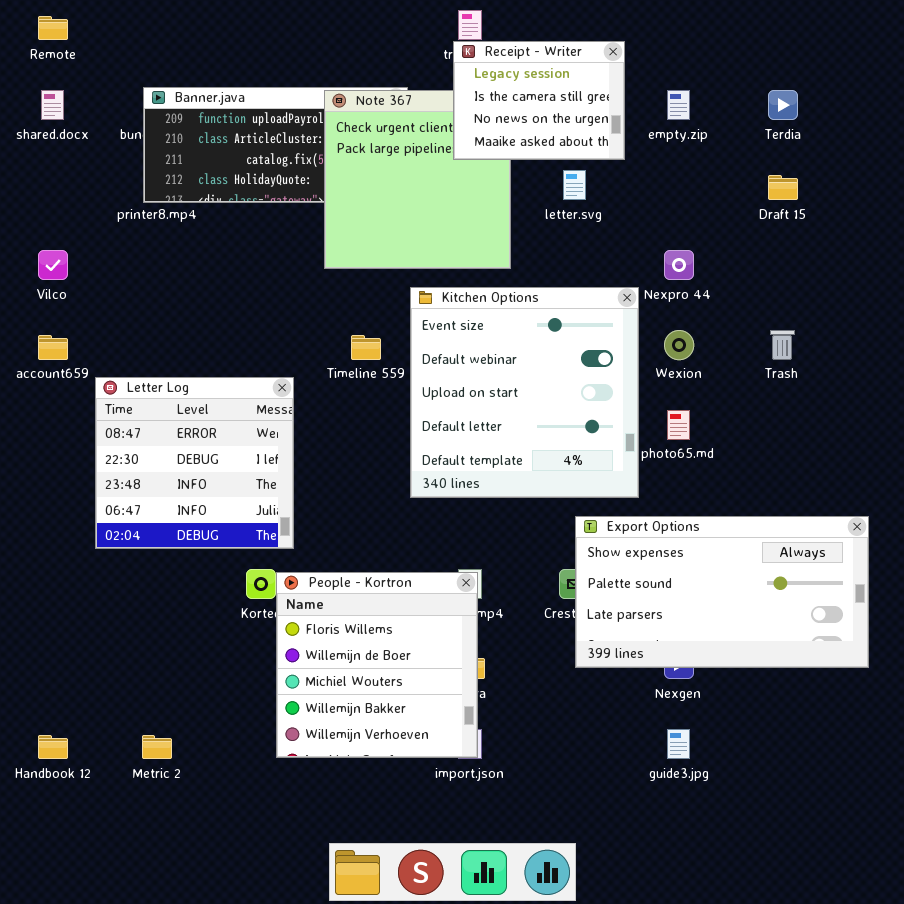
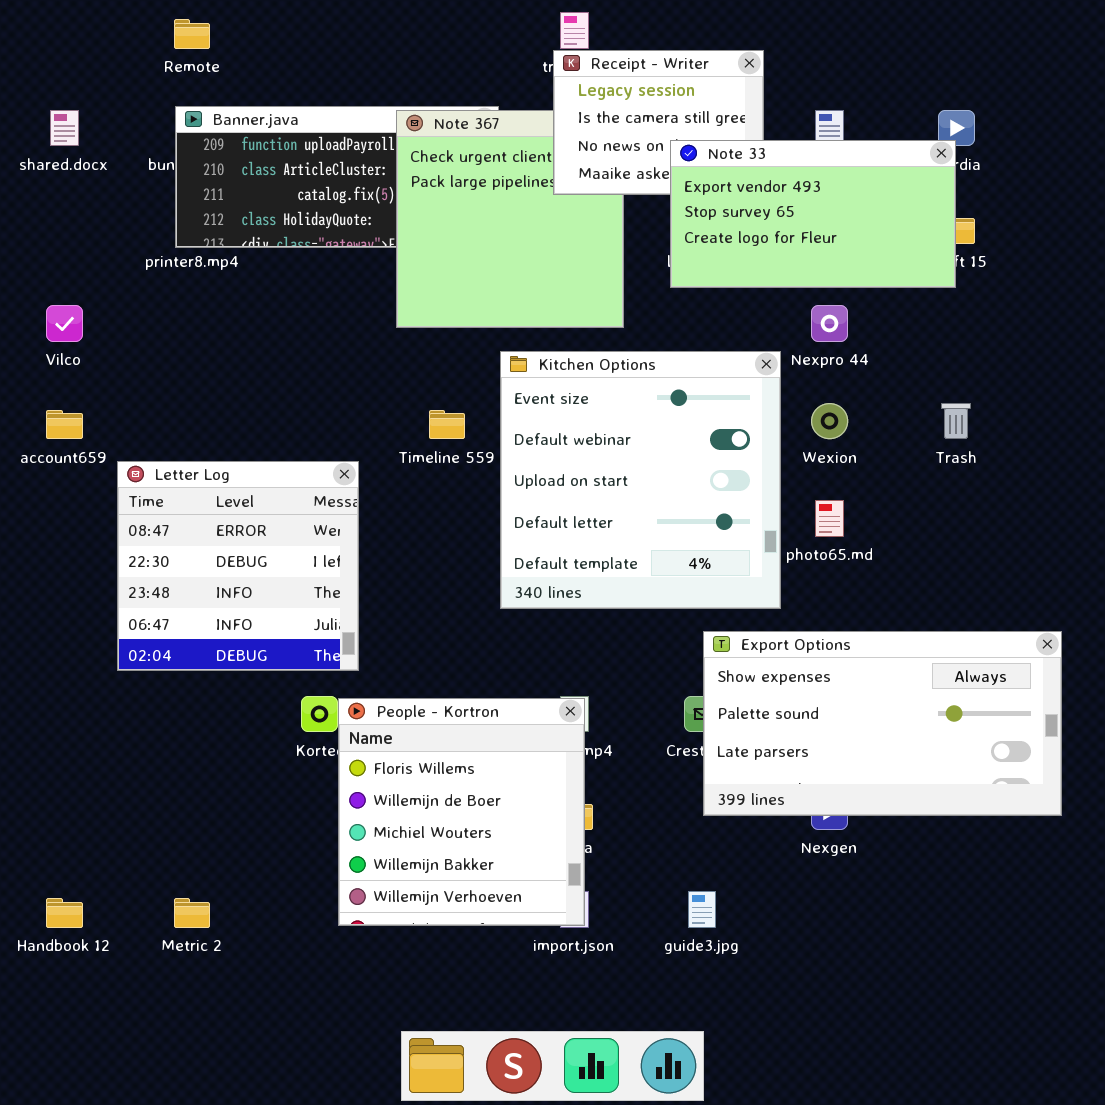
Remote: [38,16,68,40] -> [174,19,210,49], moved
Note 33: none -> [670,140,956,288], opened
guide3.jpg: [667,729,690,759] -> [688,891,716,928], moved

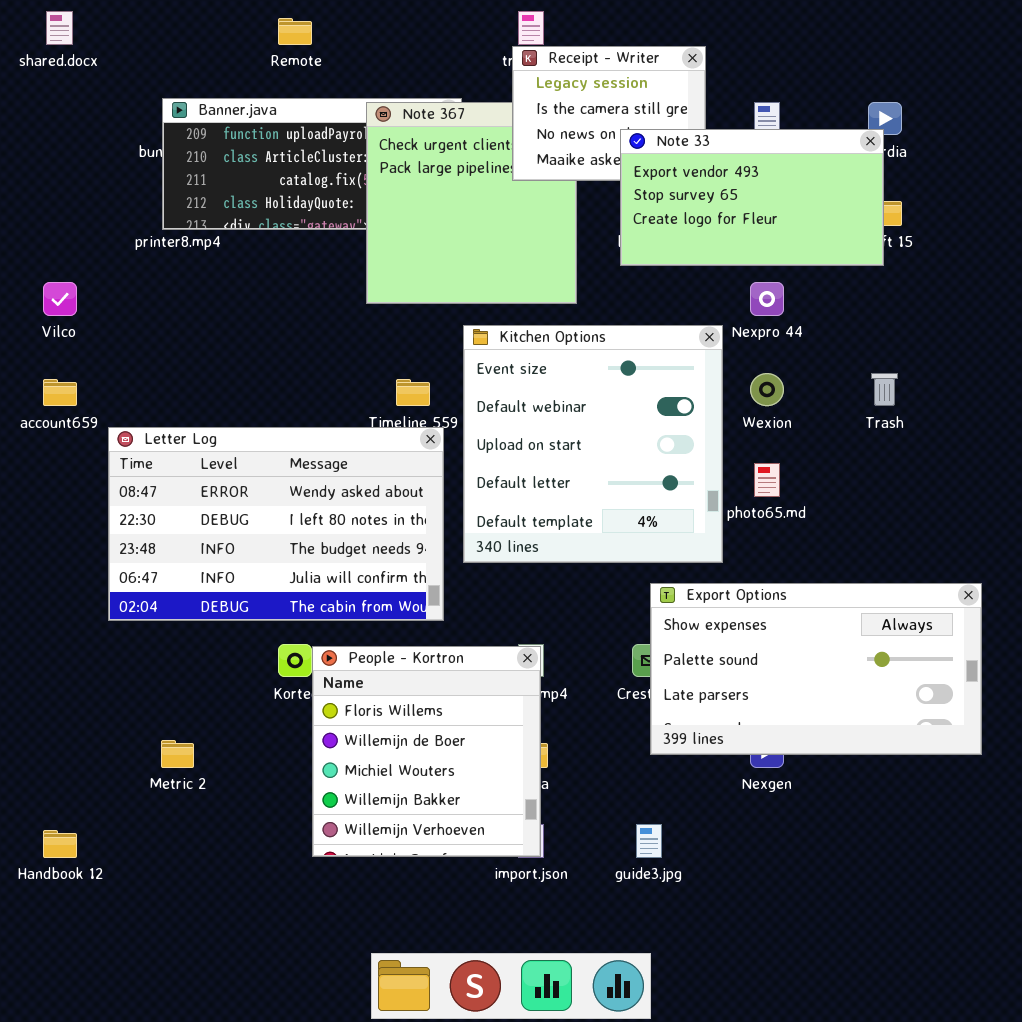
Remote: [174,19,210,49] -> [278,18,312,45], moved
shared.docx: [50,110,79,146] -> [46,11,73,45], moved
Letter Log: [117,461,359,671] -> [108,427,444,621], resized
Metric 2: [174,898,210,928] -> [161,740,194,768], moved

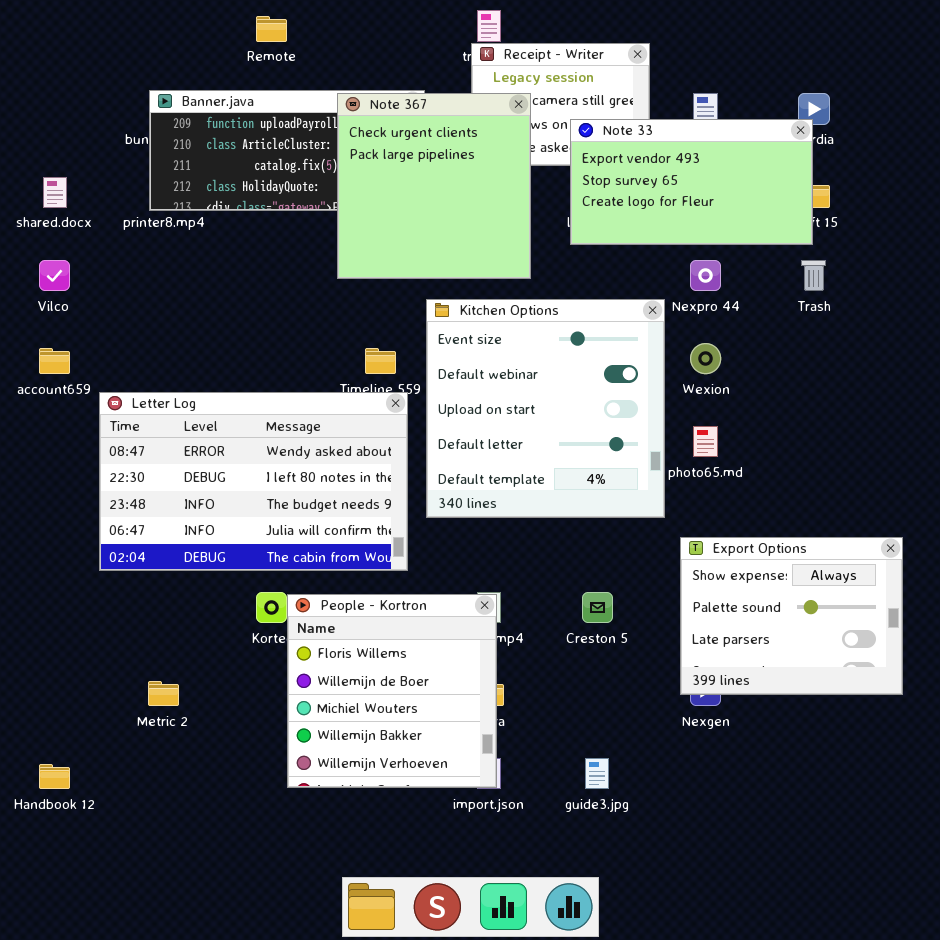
shared.docx: [46,11,73,45] -> [43,177,67,208], moved
Note 367: [366,102,577,304] -> [337,93,531,279], raised
Trash: [871,373,898,406] -> [801,260,826,291], moved
Export Options: [650,583,982,755] -> [680,537,903,695], resized

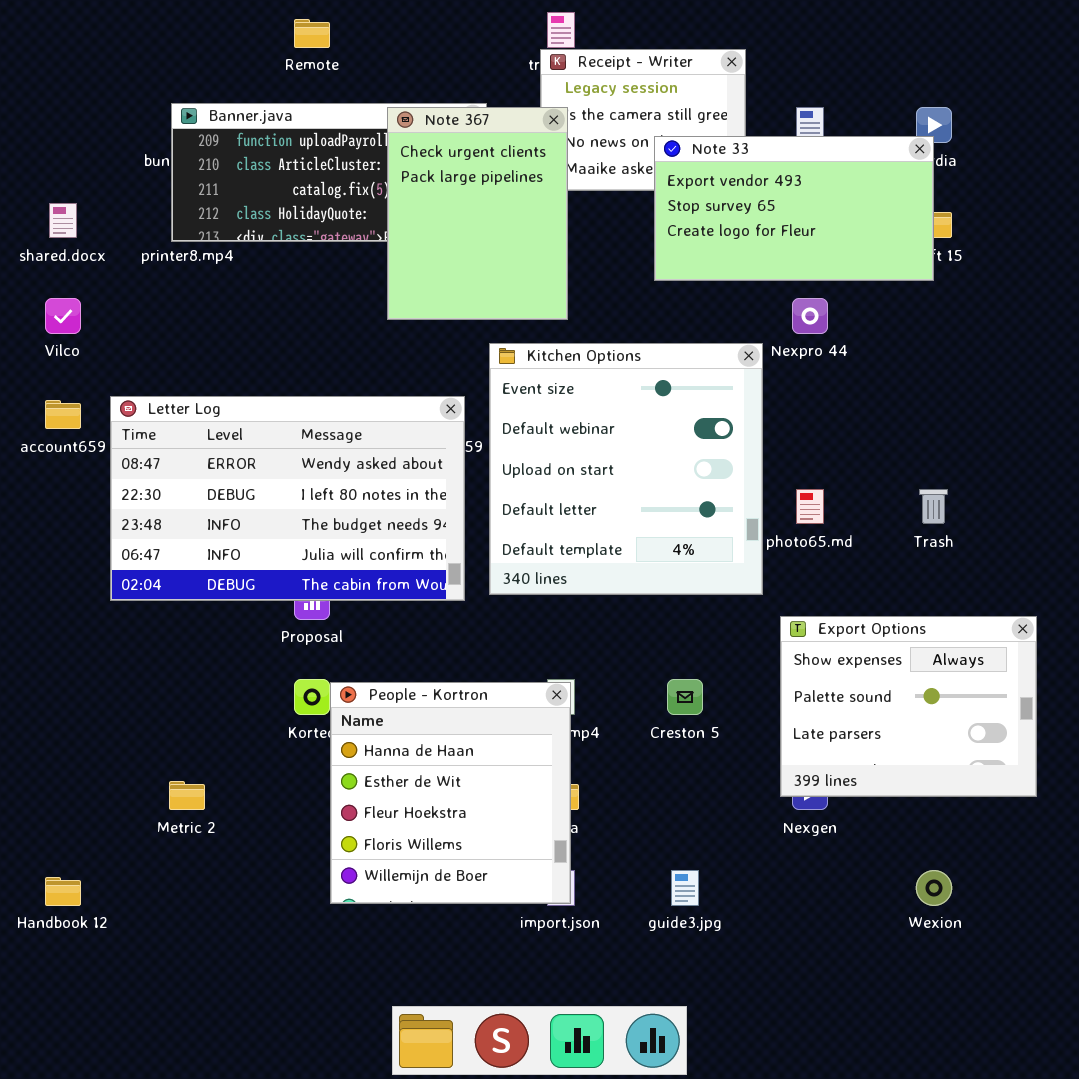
Note 367: [337,93,531,279] -> [387,107,568,320], resized
Trash: [801,260,826,291] -> [919,489,948,524], moved
Wexion: [690,343,721,374] -> [916,870,952,906], moved
Letter Log: [99,392,408,571] -> [110,396,465,601], moved
People - Kortron: [287,594,497,788] -> [330,682,571,904], scrolled up 3 rows

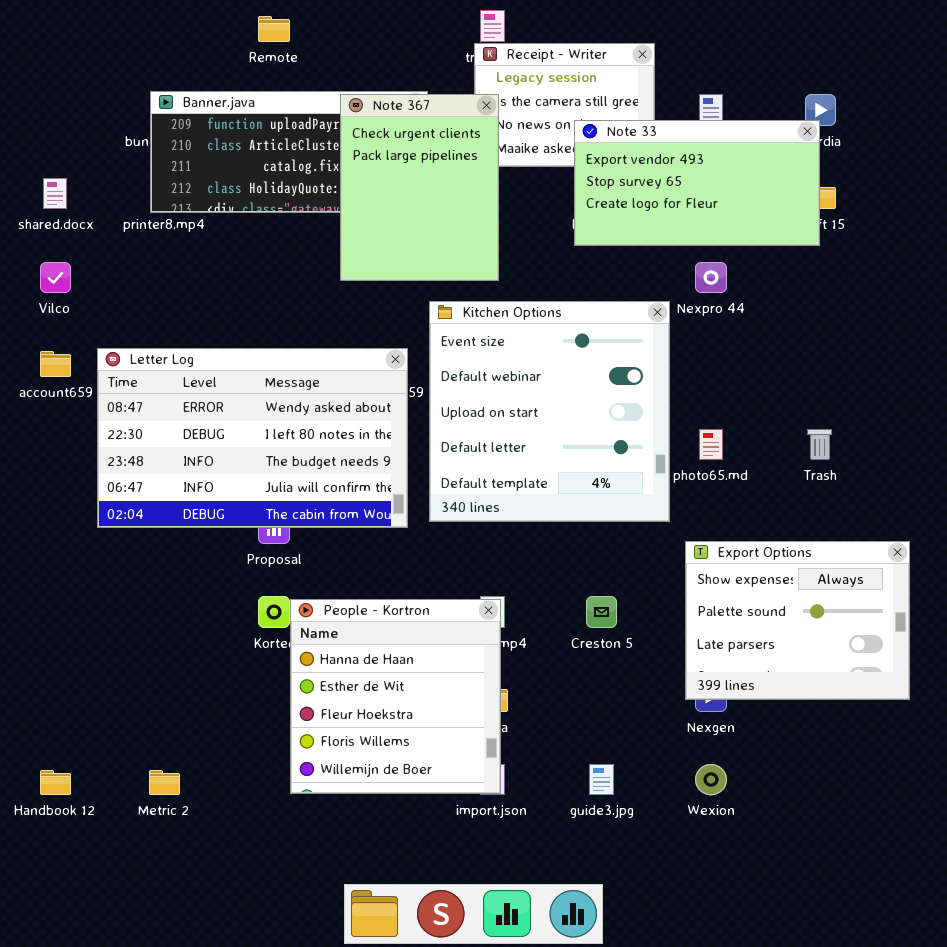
Metric 2: [169,781,205,810] -> [149,770,180,795], moved
Wexion: [916,870,952,906] -> [695,764,727,795], moved

